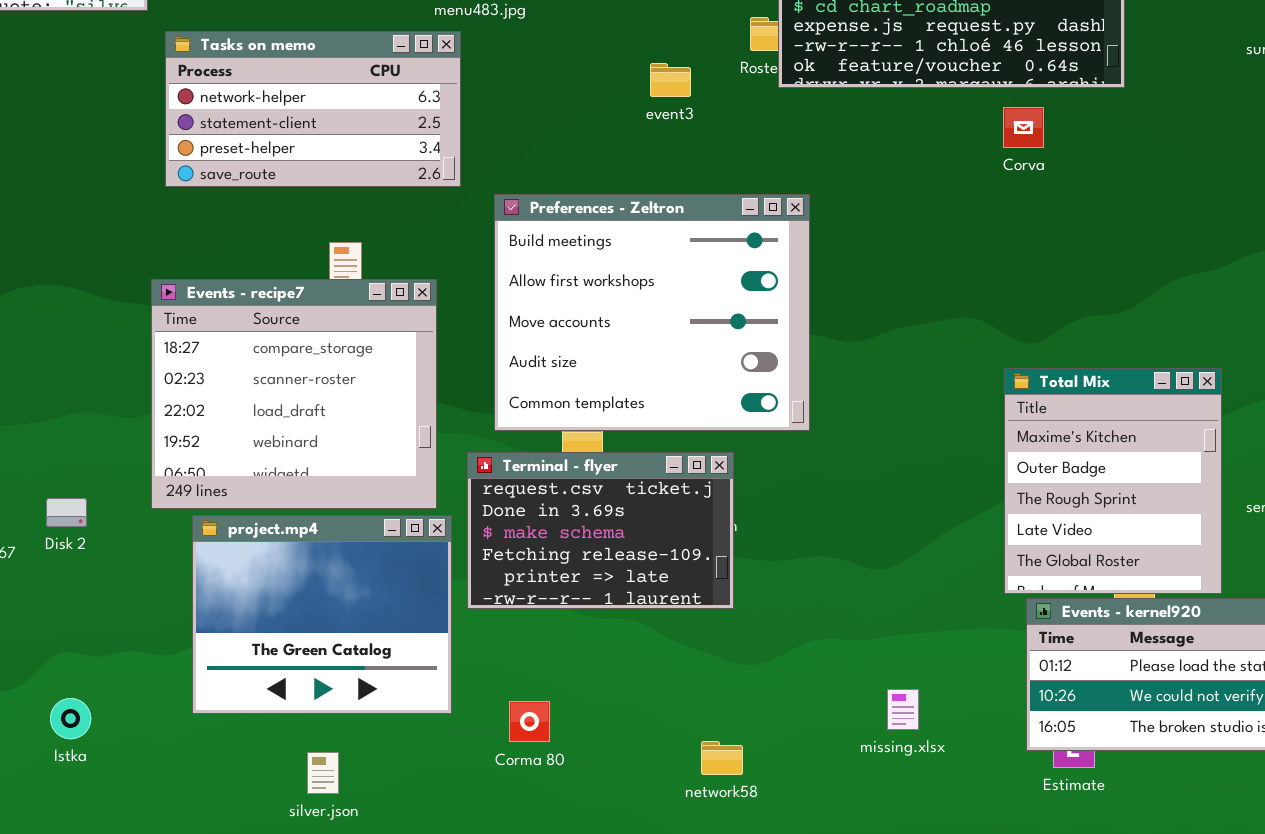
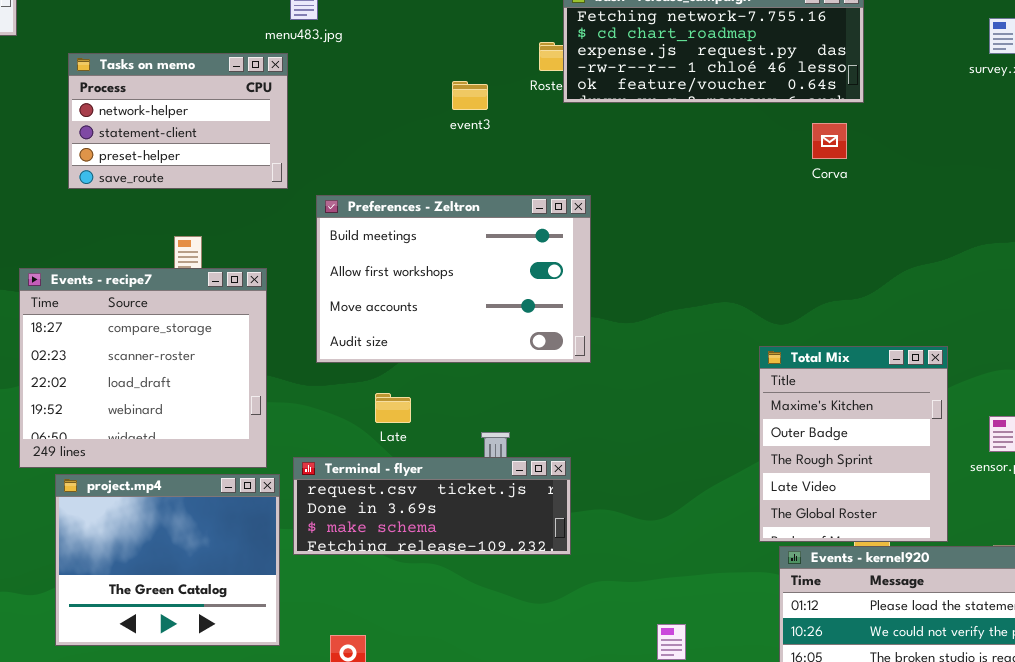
Tasks on memo: [165,31,461,187] -> [68,53,288,189], resized
Corva: [1003,107,1044,148] -> [812,123,847,159], moved
Preferences - Zeltron: [494,194,810,431] -> [316,195,591,363], resized
Terminal - flyer: [467,452,734,609] -> [293,457,571,555], resized

